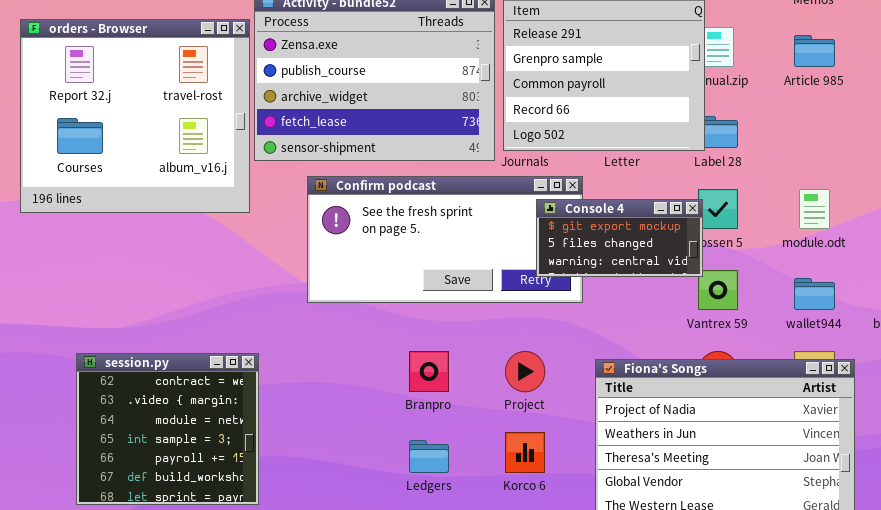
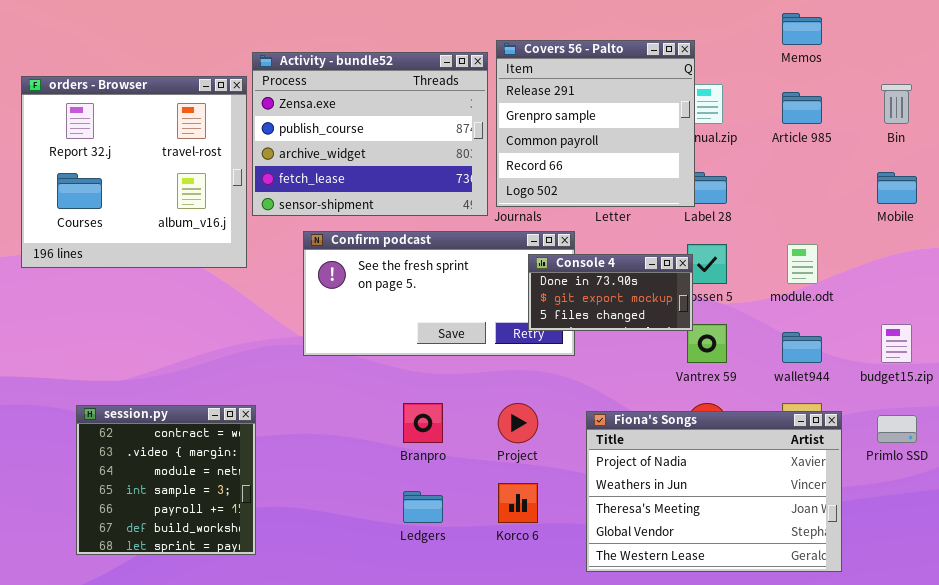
Console 4: [536,199,703,277] -> [528,254,693,331], scrolled up 1 row

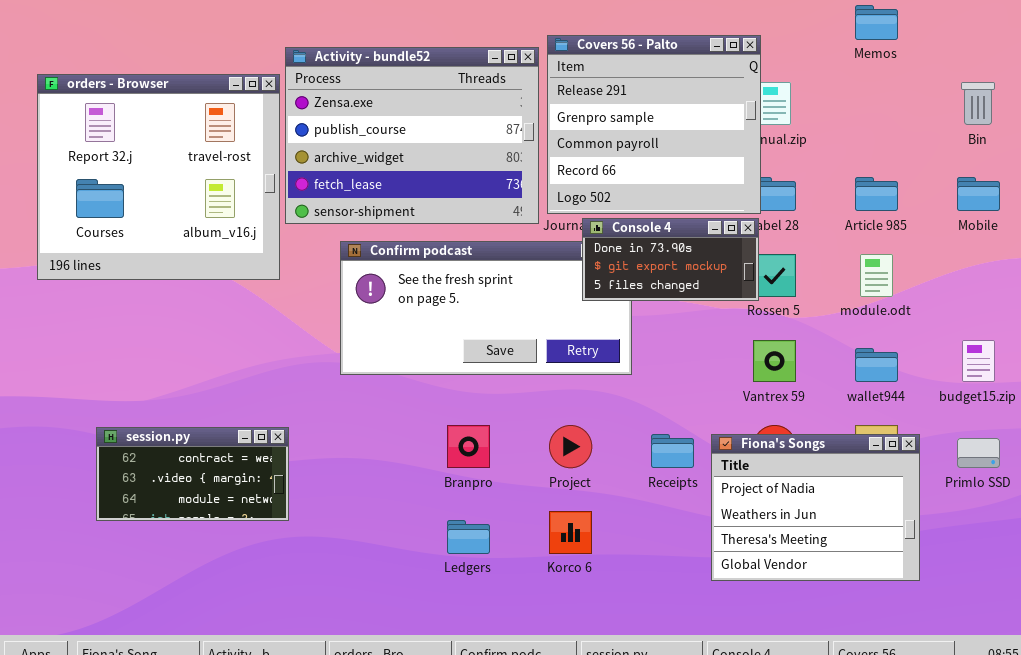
Article 985: [782,92,822,124] -> [855,177,898,211], moved
Console 4: [528,254,693,331] -> [582,218,759,301], moved
session.py: [76,405,256,555] -> [96,427,289,521], resized
Fiona's Songs: [586,411,842,572] -> [711,434,920,581], resized

